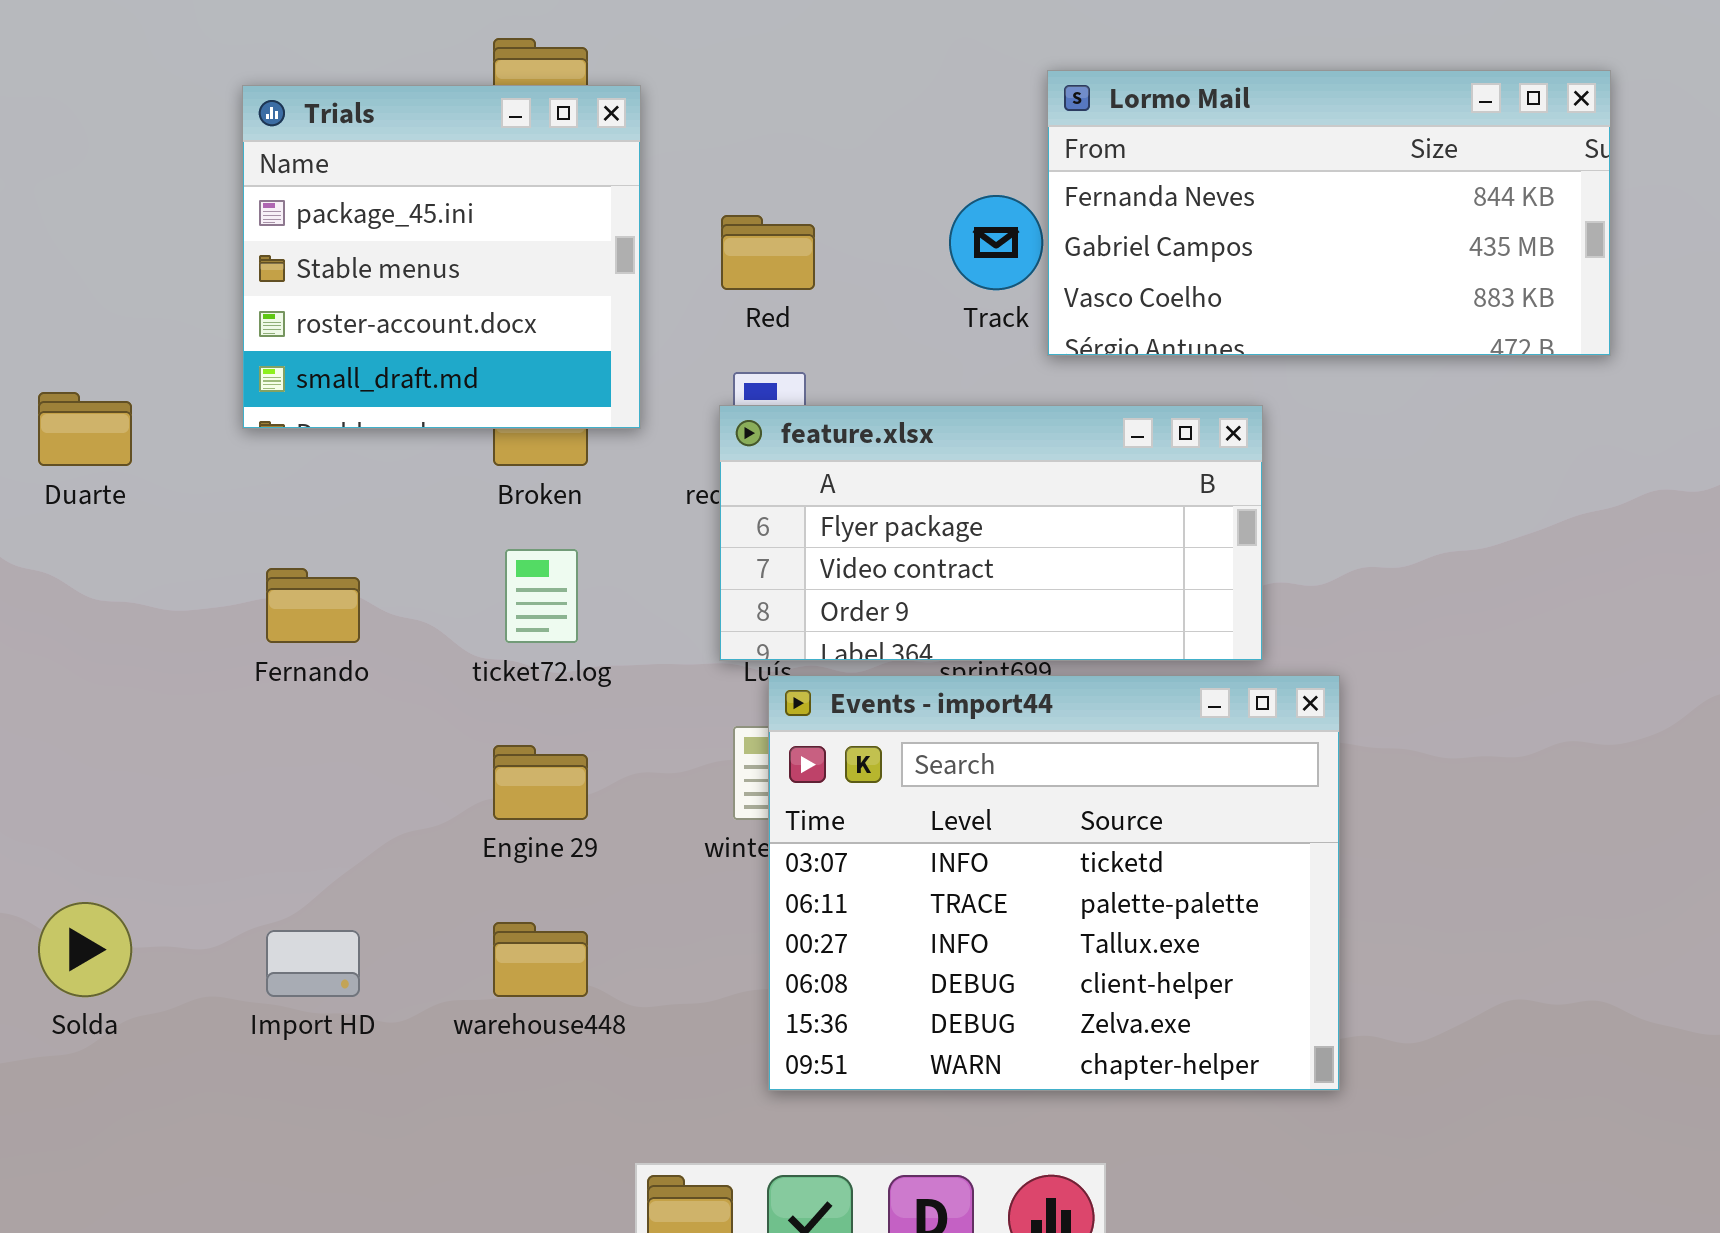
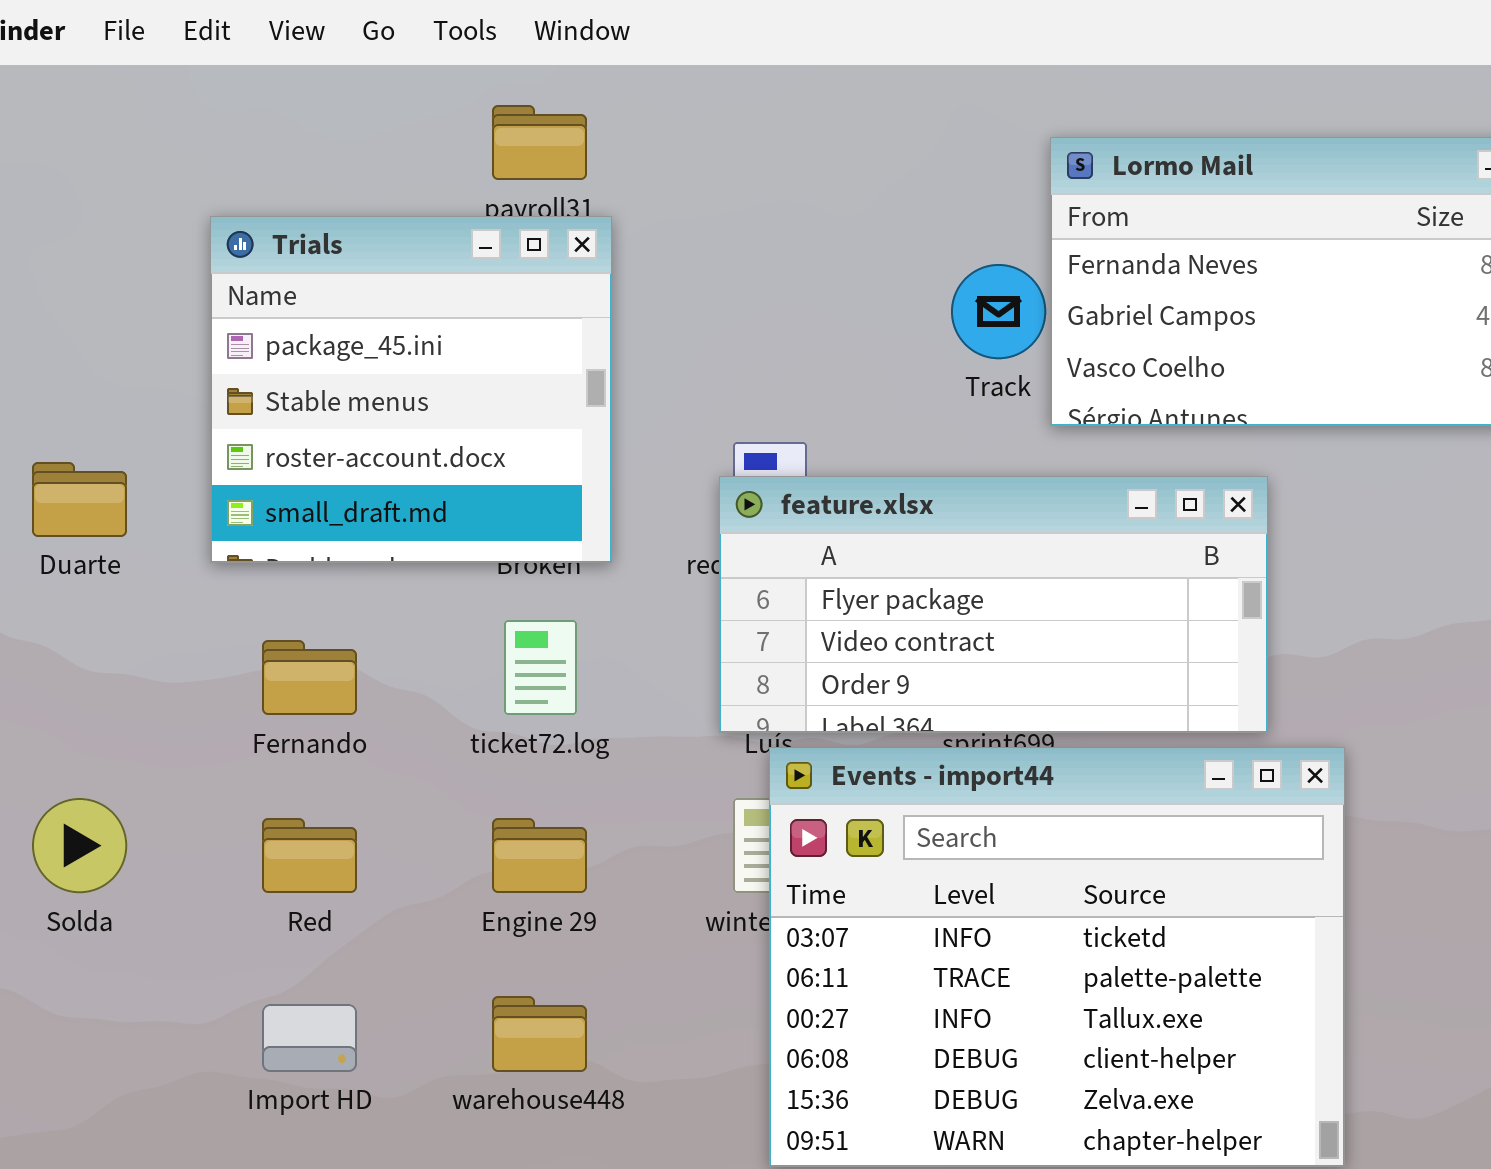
Trials: [242,85,641,429] -> [210,216,612,563], moved
Red: [721,215,815,290] -> [262,818,357,893], moved
Solda: [38,902,132,997] -> [32,798,127,893], moved

